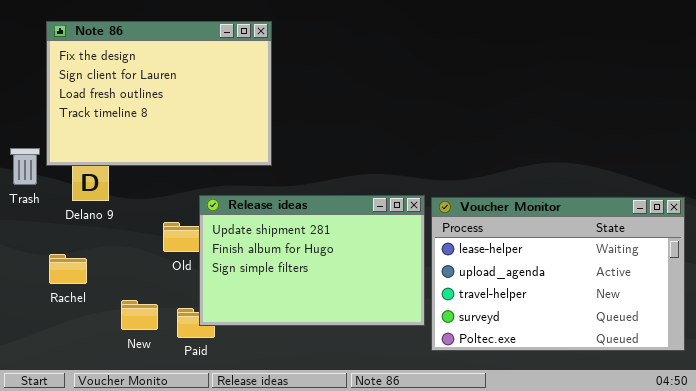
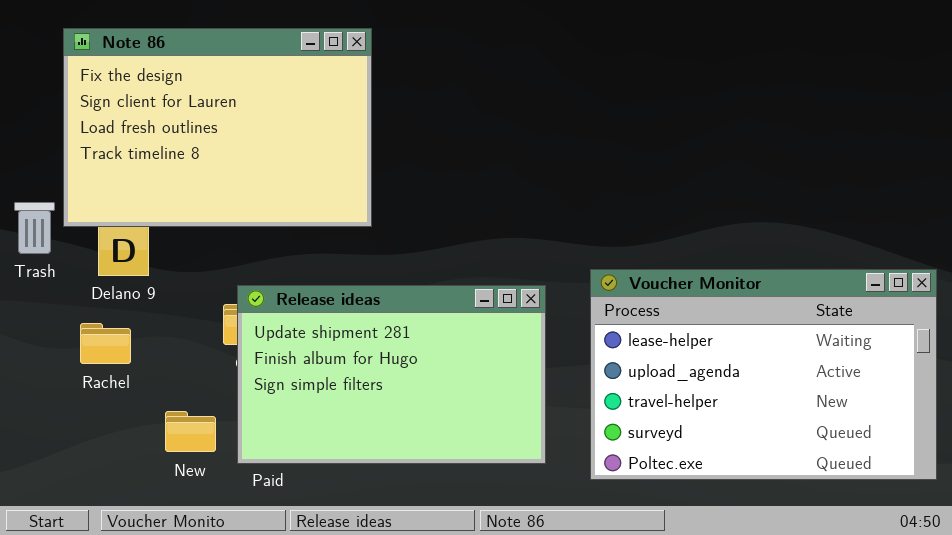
Release ideas: [199,195,425,326] -> [237,285,546,464], moved
Rachel: [49,254,87,284] -> [80,323,131,364], moved

